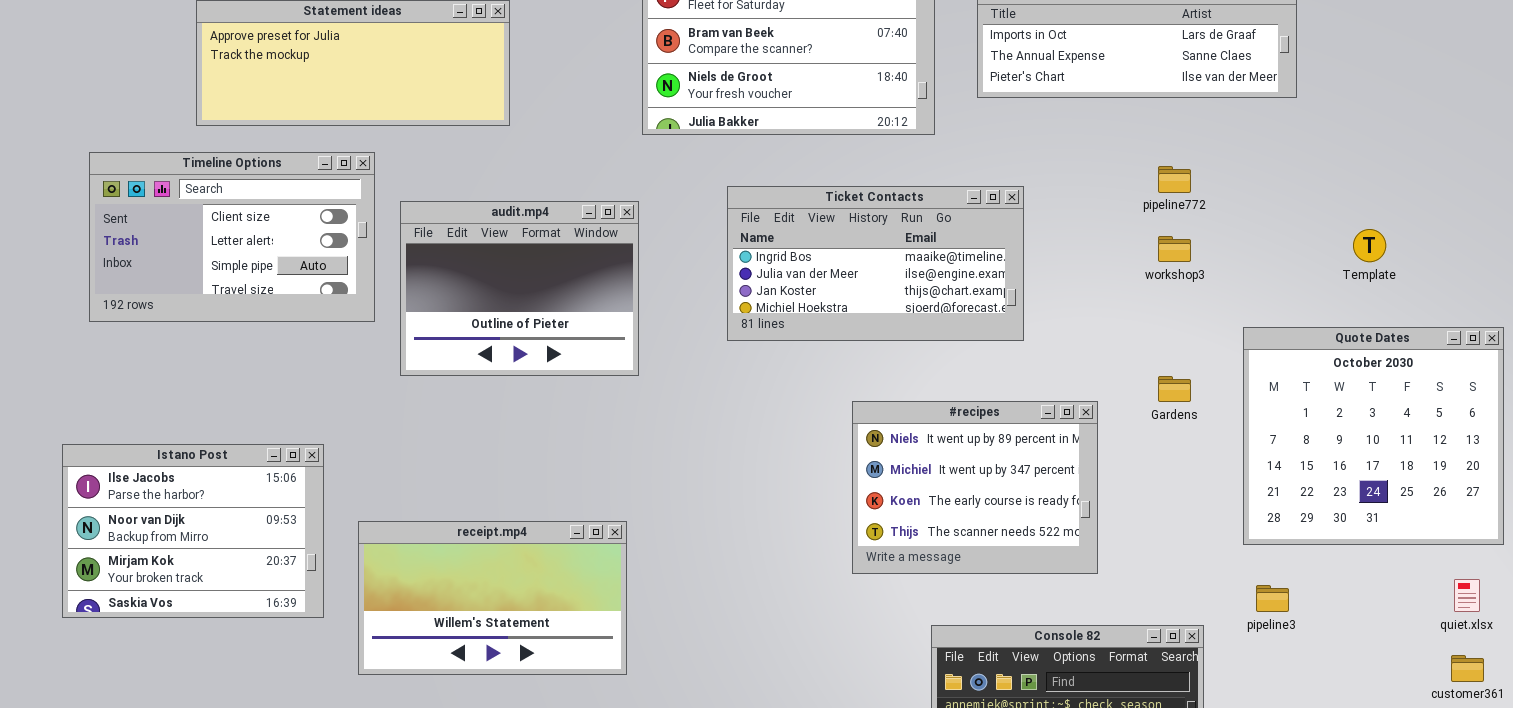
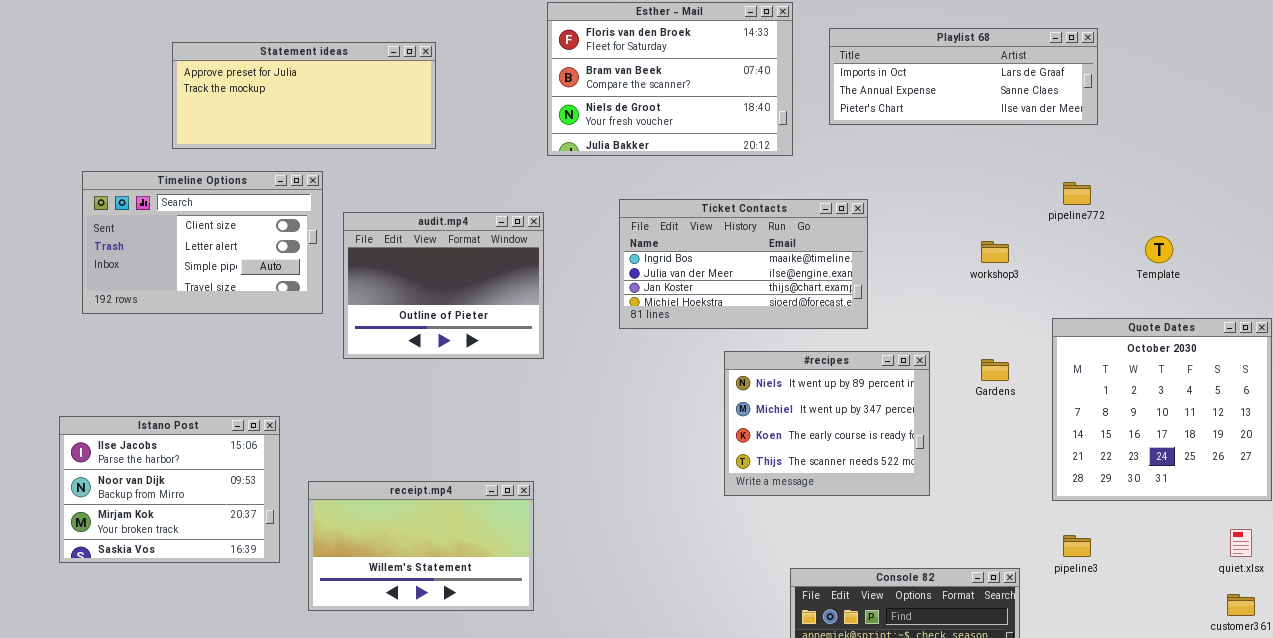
pipeline772: [1158,166,1191,193] -> [1063,182,1091,205], moved
#recipes: [852,401,1098,574] -> [724,351,930,496], moved

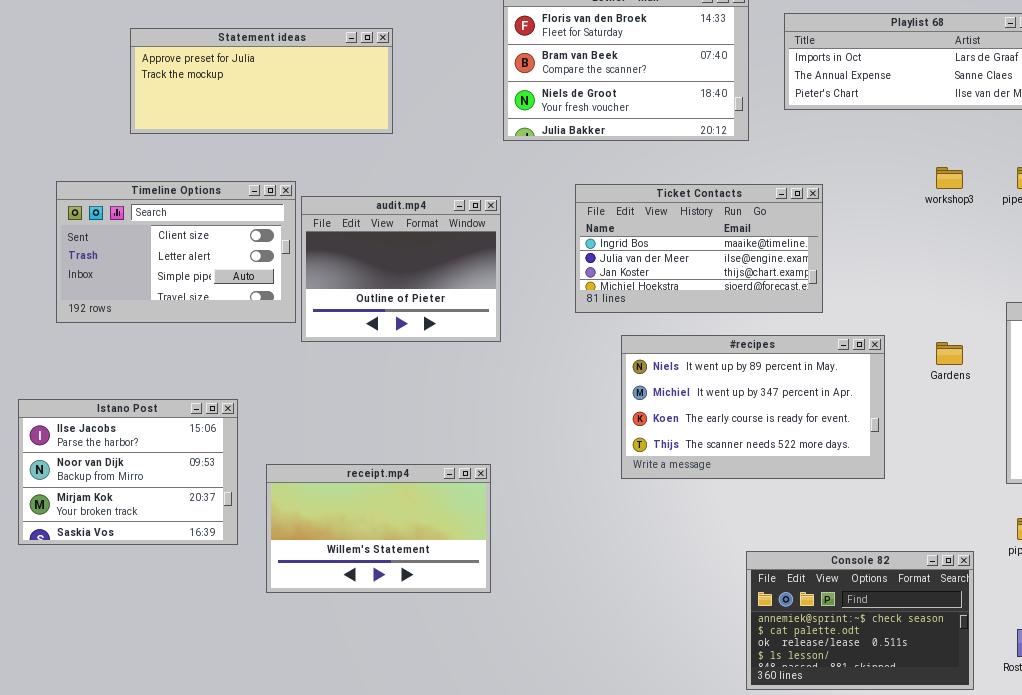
Timeline Options: [82,171,323,314] -> [56,181,296,323], moved
workshop3: [981,241,1009,263] -> [936,167,963,189], moved
#recipes: [724,351,930,496] -> [621,335,885,479], resized

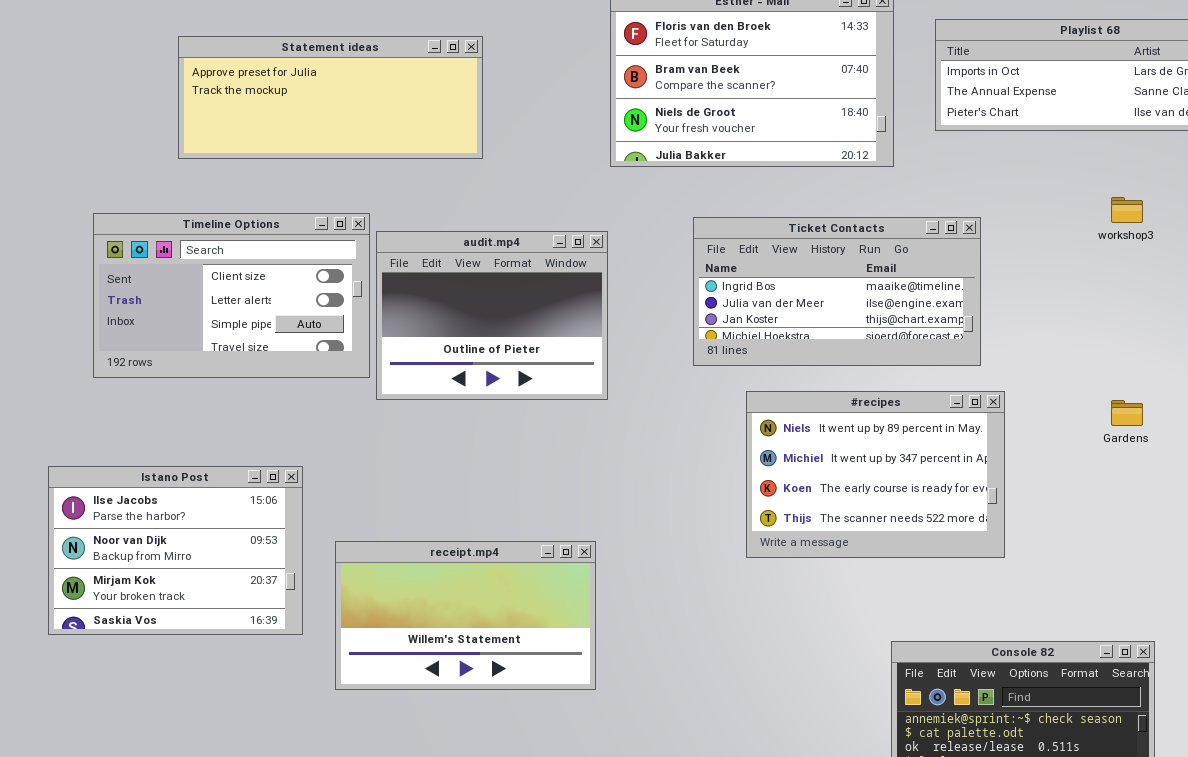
#recipes: [621,335,885,479] -> [746,391,1005,558], resized

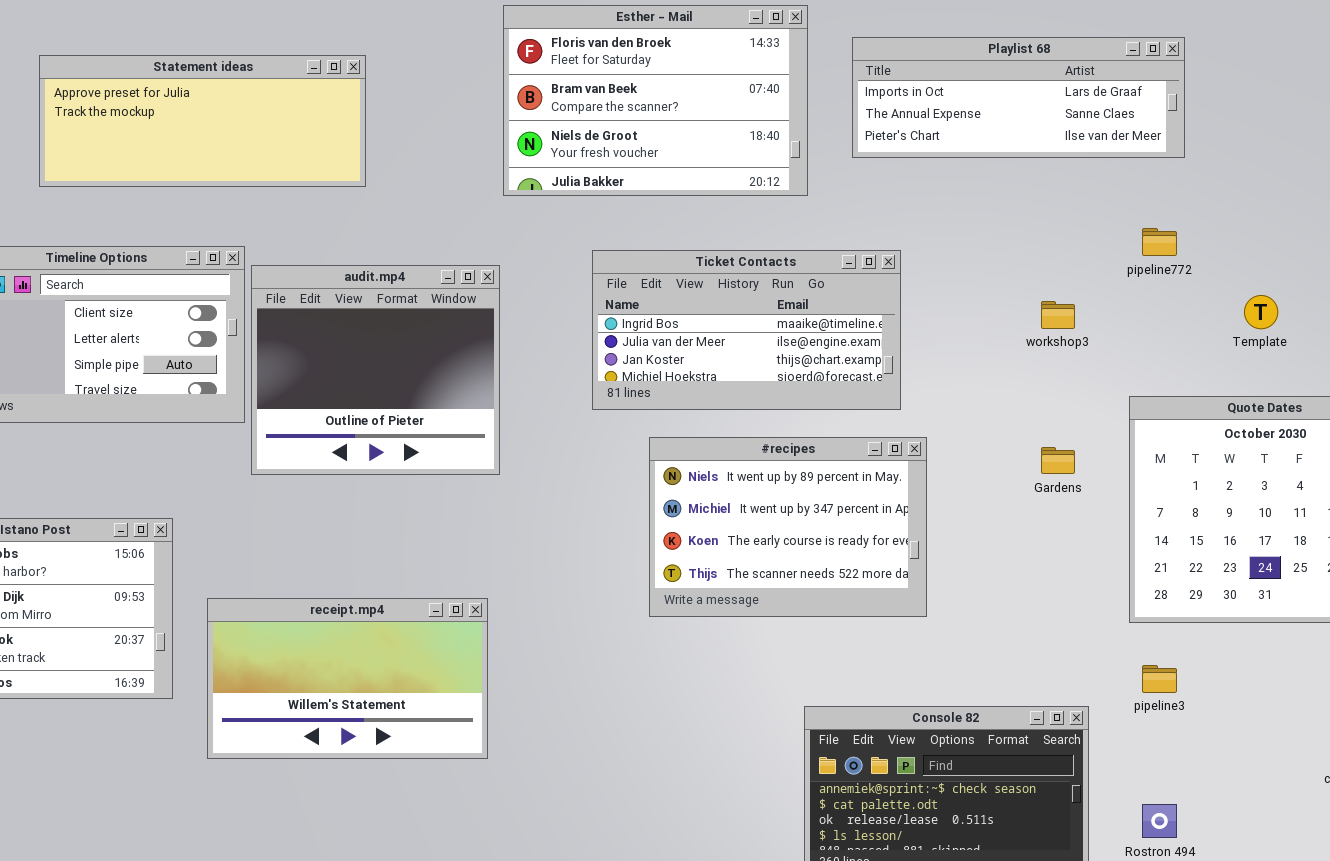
workshop3: [1111,197,1143,223] -> [1041,301,1075,329], moved
audit.mp4: [376,231,608,400] -> [251,265,500,475], resized

